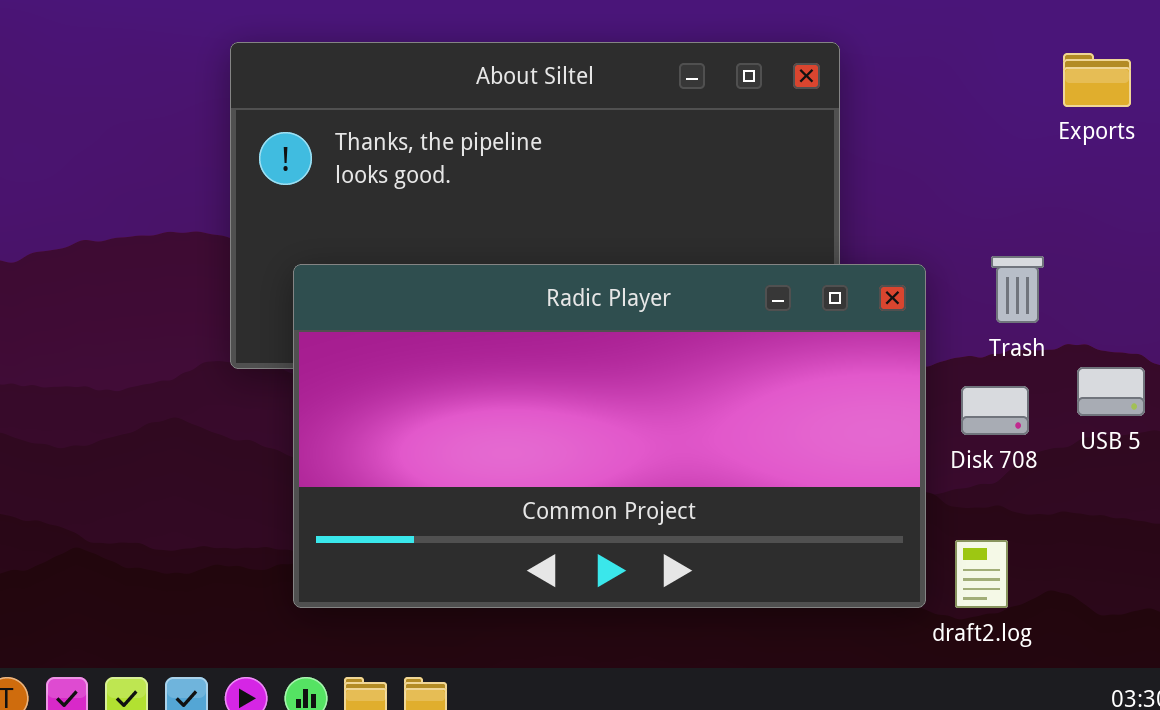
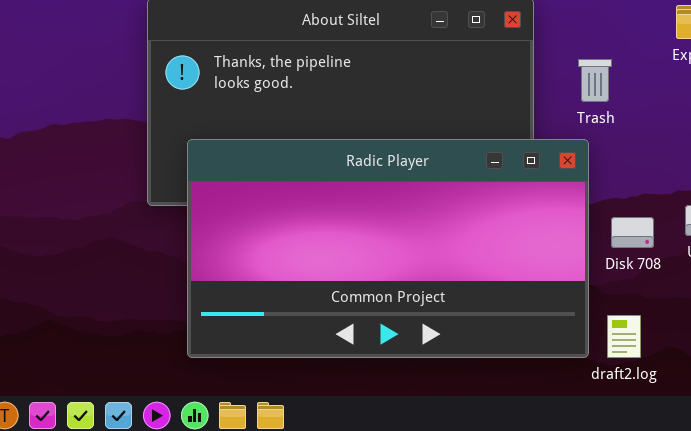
Trash: [991,256,1044,323] -> [578,59,612,102], moved

